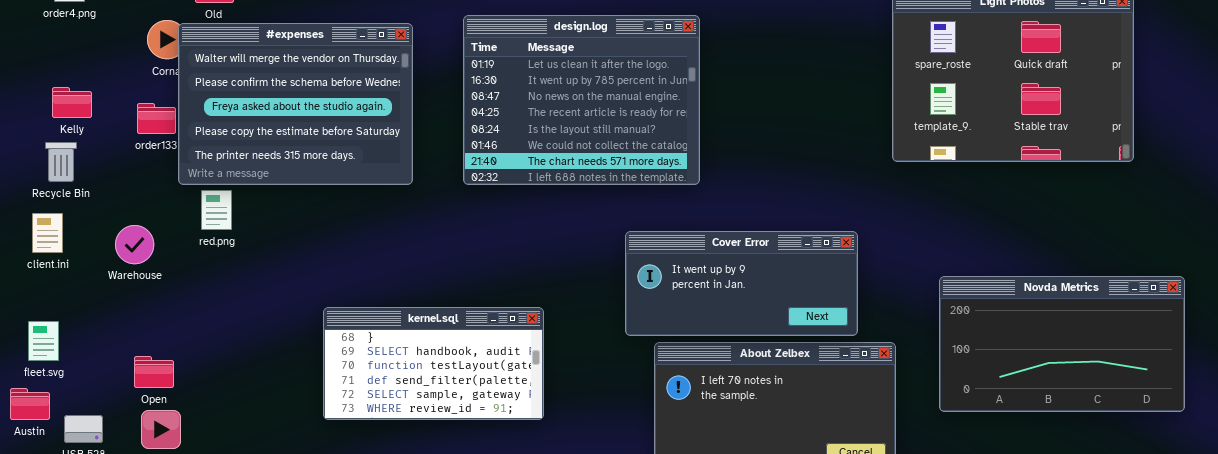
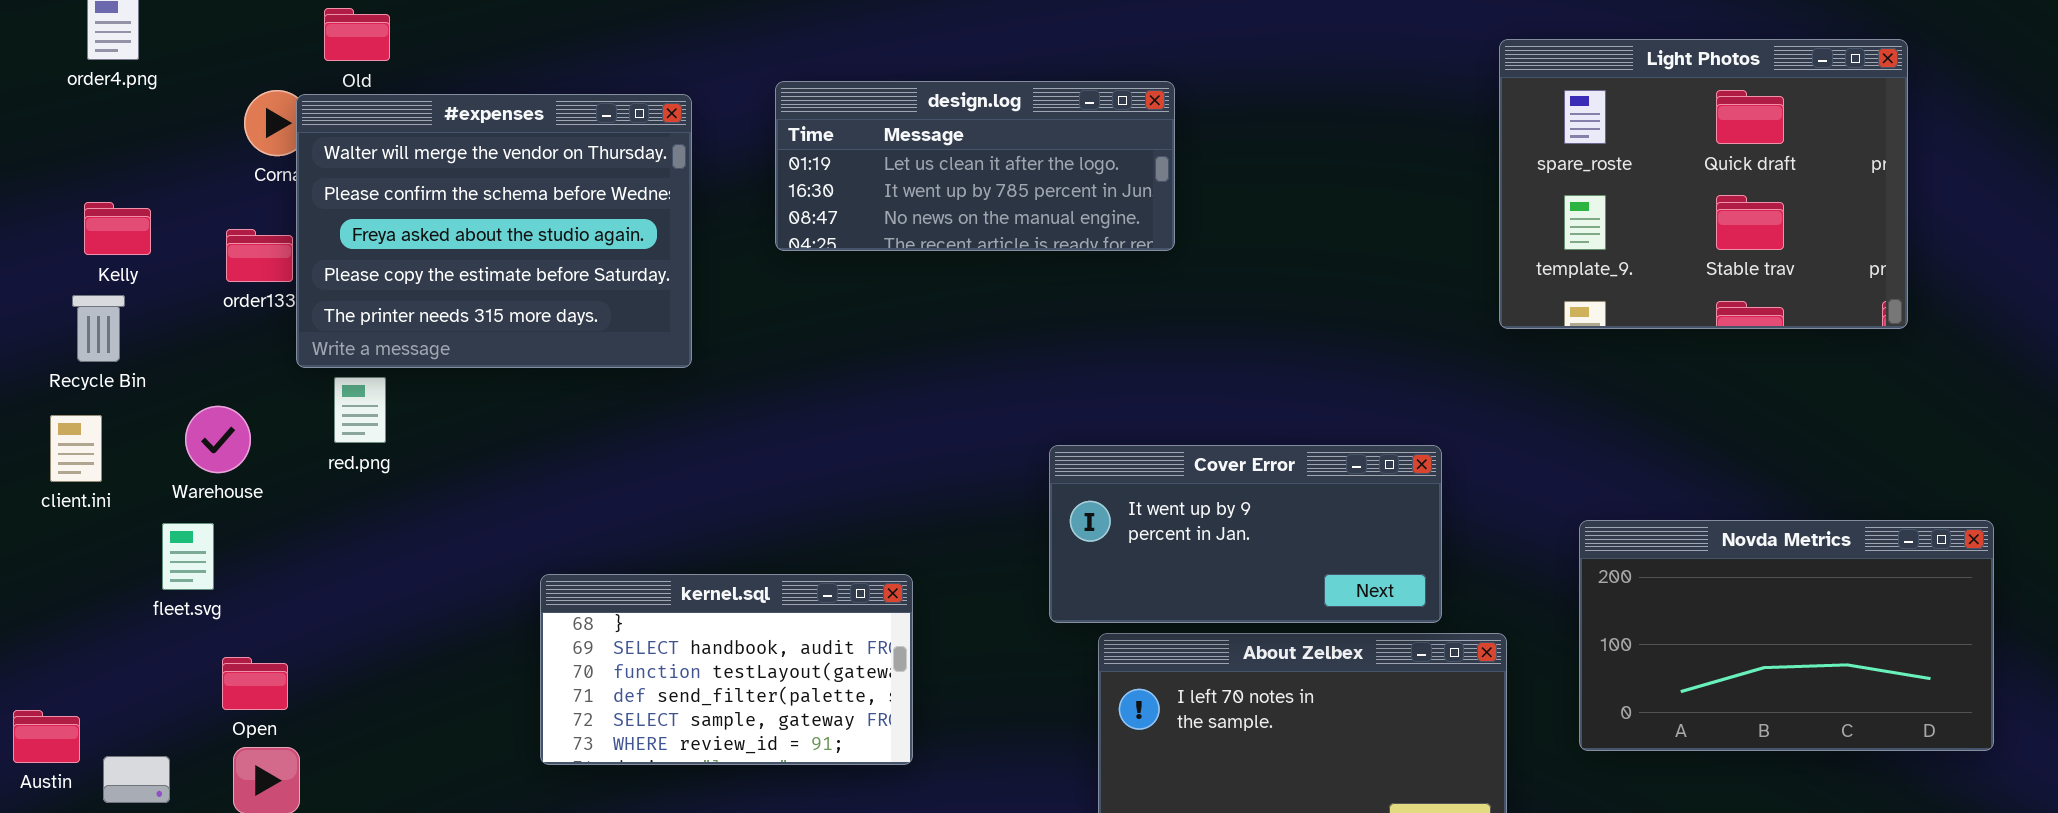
design.log: [463,15,700,185] -> [775,81,1175,251], resized
Warehouse: [115,225,154,264] -> [185,406,251,473], moved
fleet.svg: [28,321,59,361] -> [162,523,214,590], moved

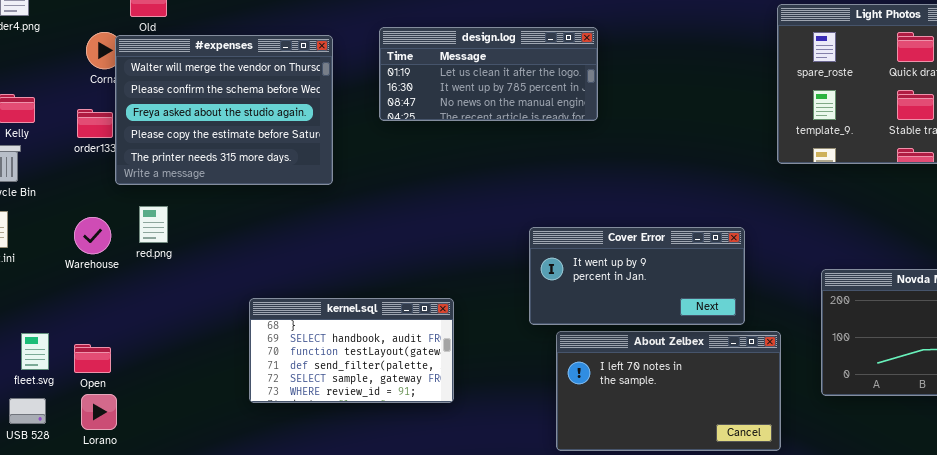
red.png: [334,377,386,443] -> [139,206,168,243], moved
Warehouse: [185,406,251,473] -> [74,217,111,254], moved
fleet.svg: [162,523,214,590] -> [21,333,49,370], moved

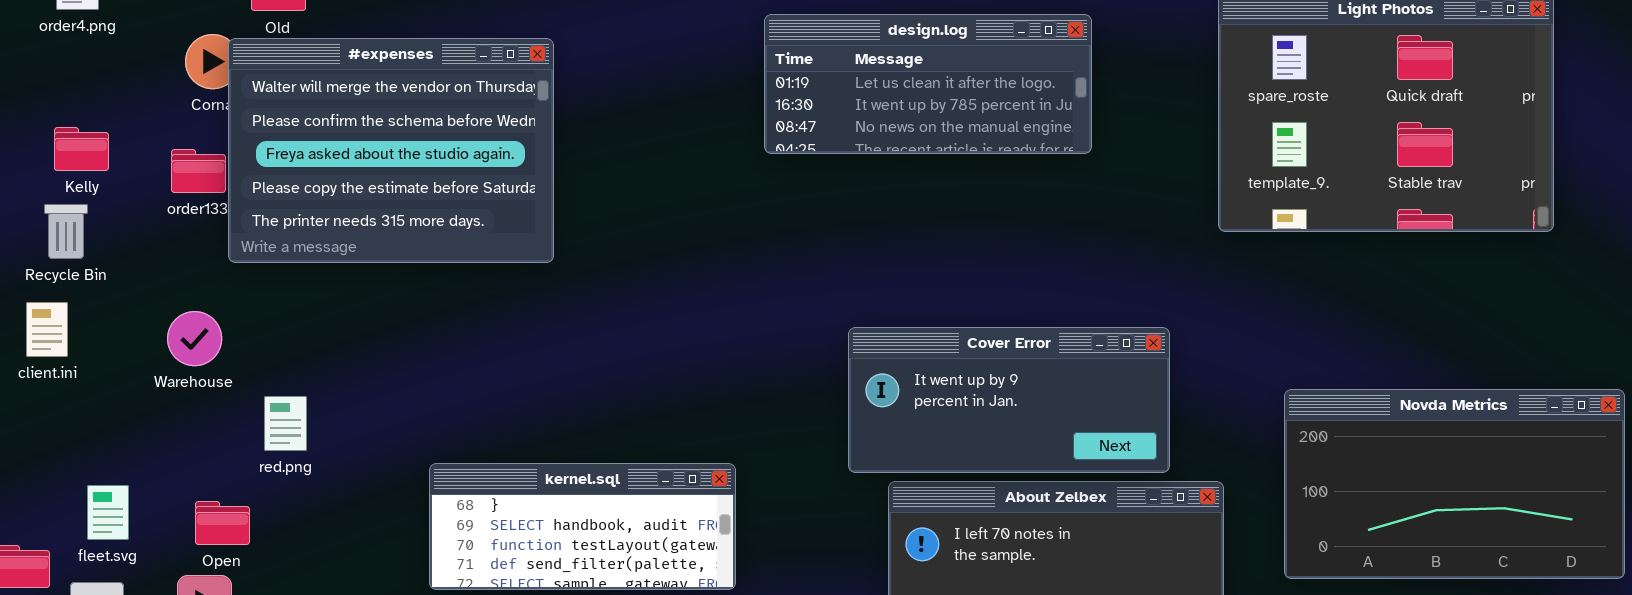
design.log: [379,27,598,121] -> [764,14,1092,154], moved
red.png: [139,206,168,243] -> [264,396,307,451], moved
kernel.sql: [249,298,454,403] -> [429,463,736,590], resized
Open: [74,344,111,373] -> [195,501,250,545], moved

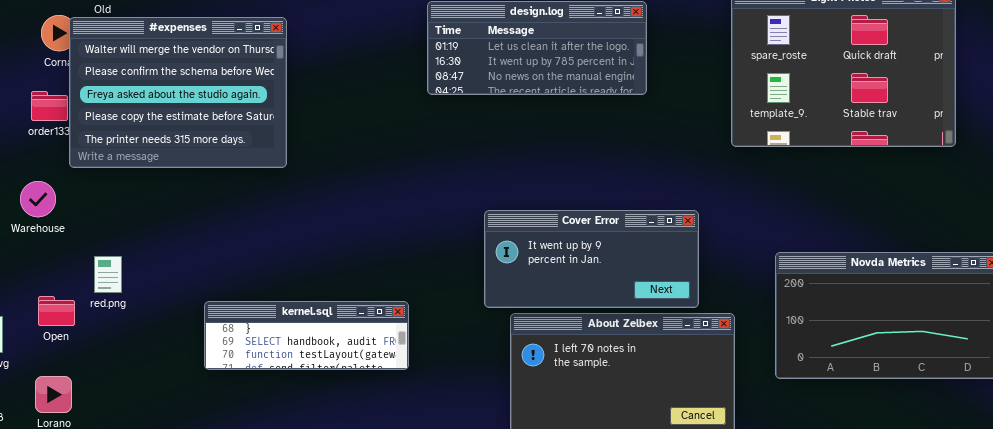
Warehouse: [167,311,222,366] -> [20,181,56,217], moved
kernel.sql: [429,463,736,590] -> [204,301,409,370], resized
Open: [195,501,250,545] -> [38,296,75,326], moved

